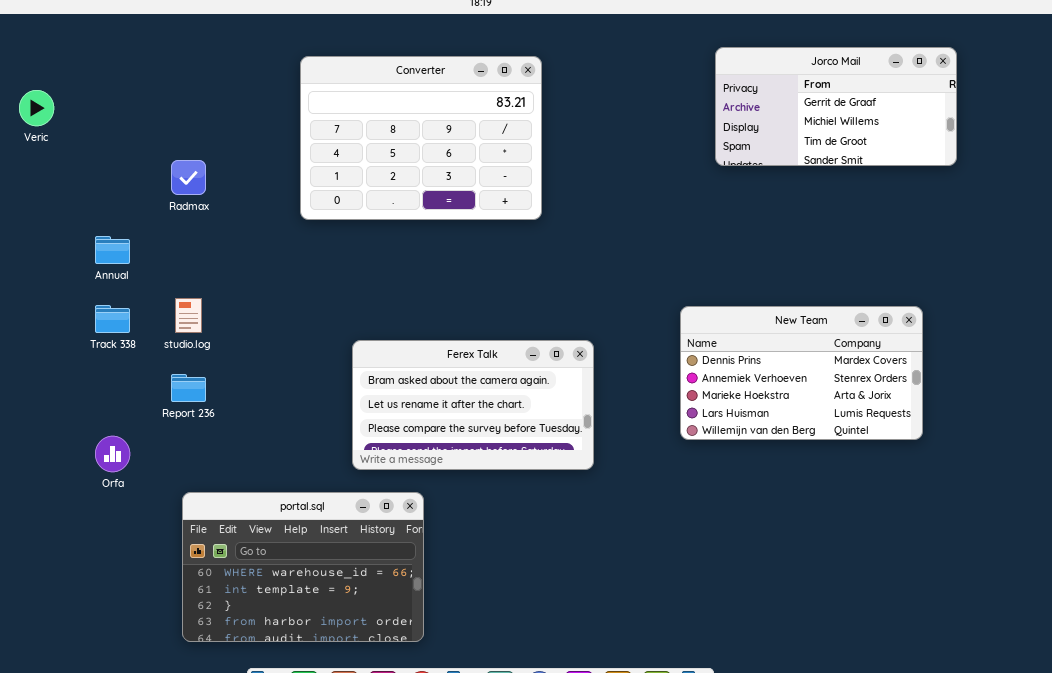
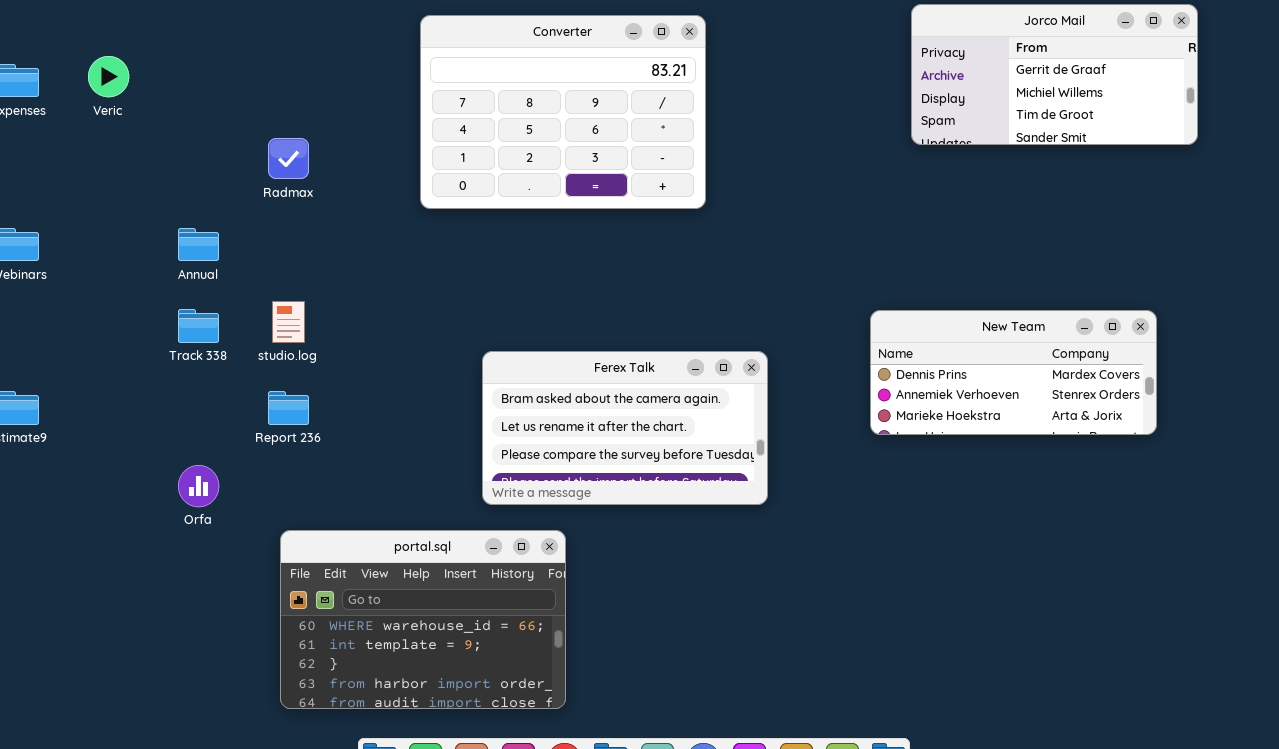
New Team: [680,306,923,440] -> [870,310,1157,435], resized

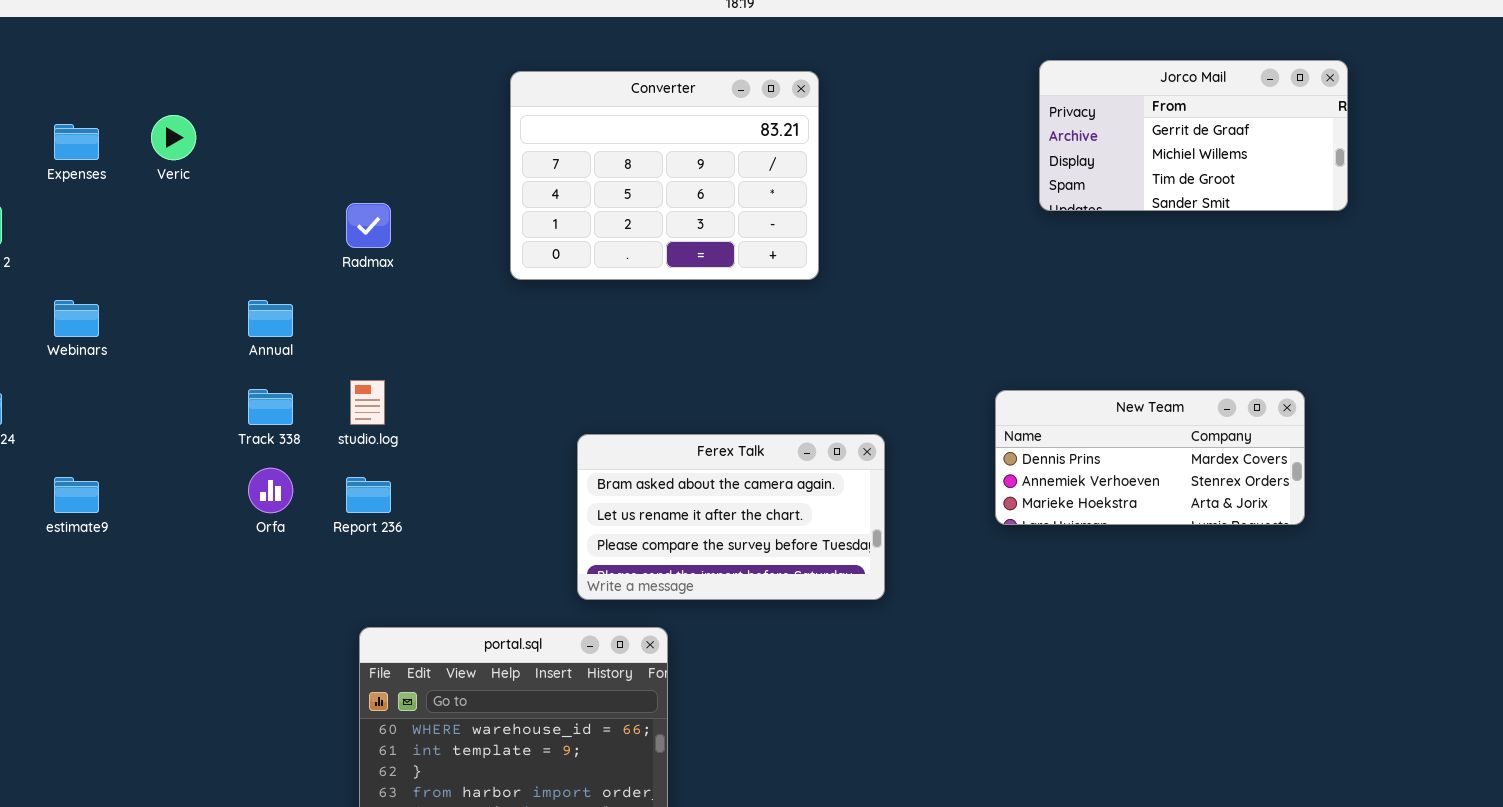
Orfa: [178,465,219,507] -> [248,468,293,513], moved

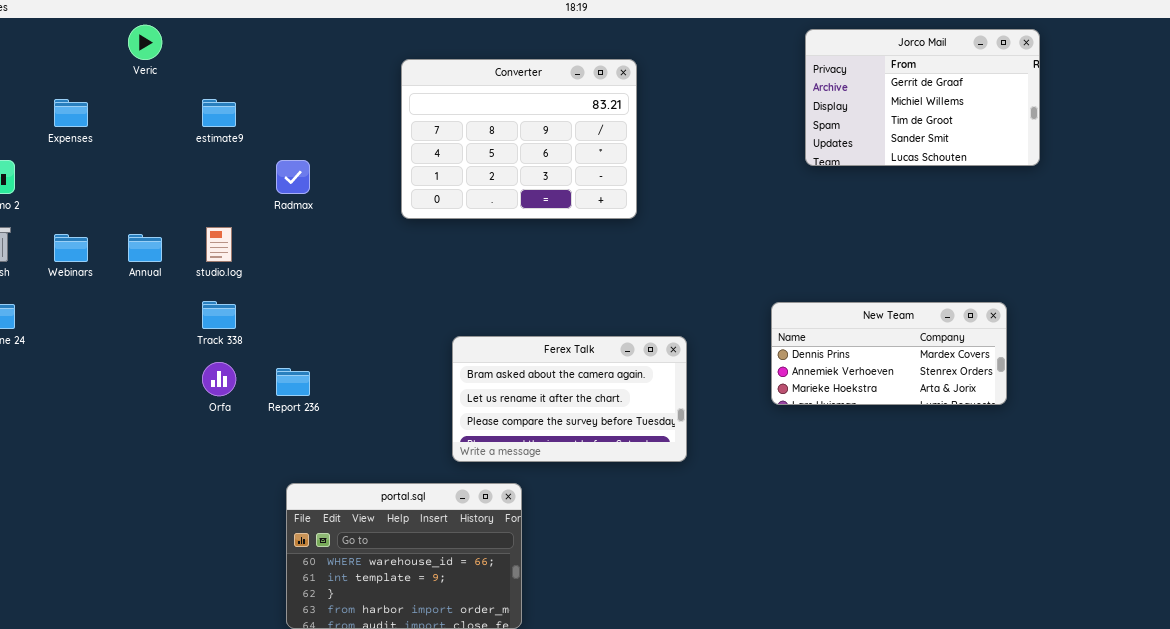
Jorco Mail: [1039,60,1348,211] -> [805,29,1040,166], resized
Veric: [151,115,196,160] -> [128,25,162,60], moved
Annual: [248,300,293,337] -> [128,234,162,262], moved
studio.log: [350,380,385,425] -> [206,227,232,262], moved
estimate9: [54,477,99,513] -> [202,99,236,127], moved

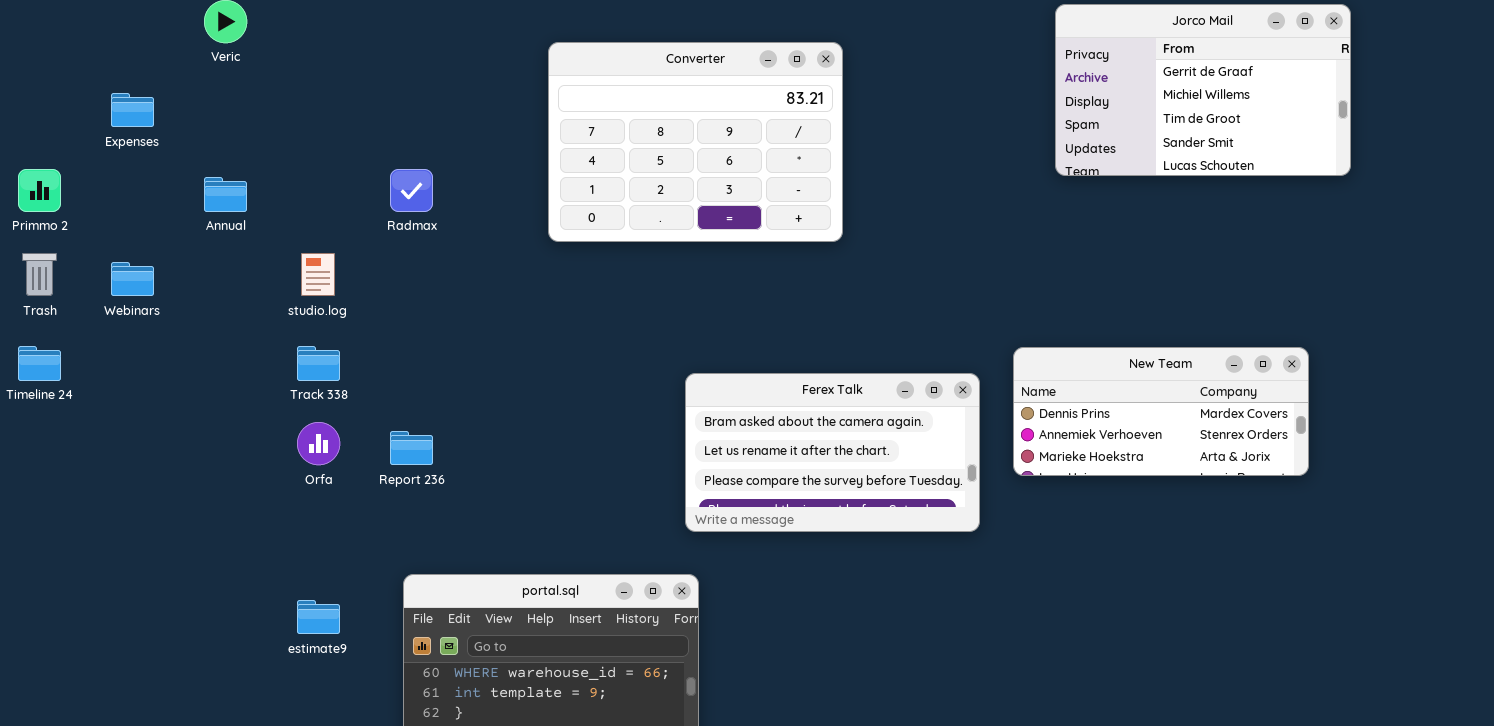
estimate9: [202,99,236,127] -> [297,600,340,634], moved
Annual: [128,234,162,262] -> [204,177,247,212], moved
Ferex Talk: [452,336,687,462] -> [685,373,980,532], moved

